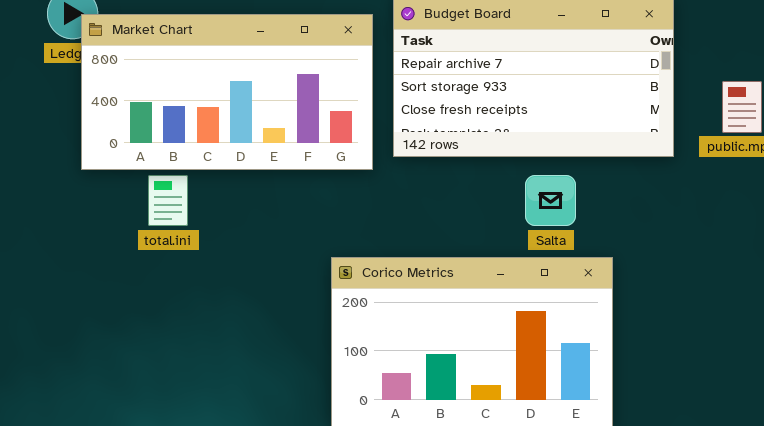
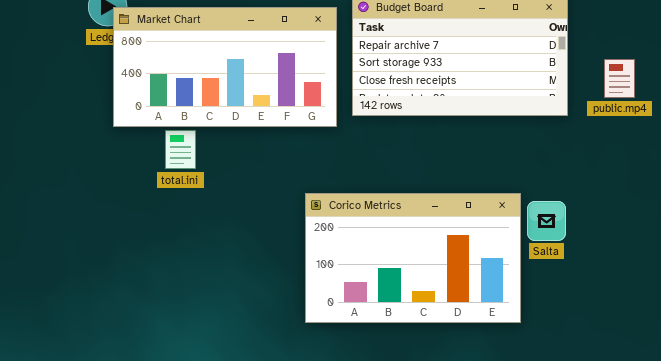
Salta: [525,175,576,226] -> [527,201,566,241], moved

